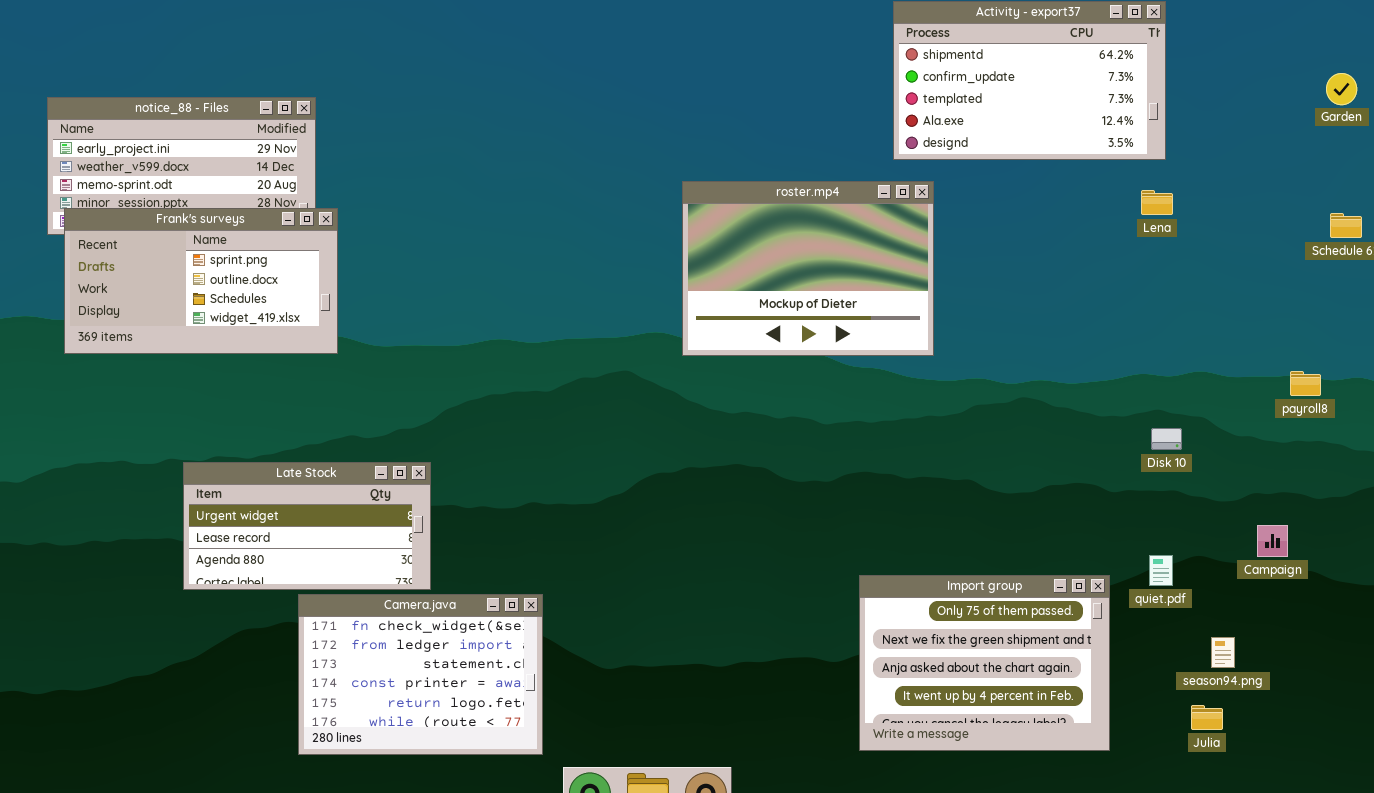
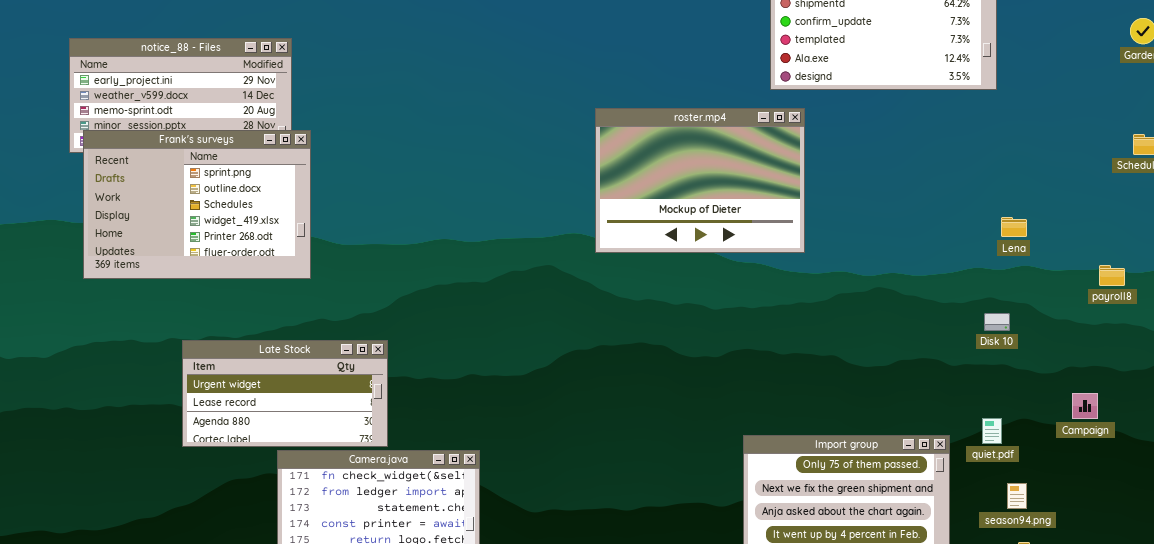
Lena: [1141,190,1173,215] -> [1001,217,1027,237], moved
Frank's surveys: [64,208,338,354] -> [83,130,311,279], resized
season94.png: [1211,637,1235,668] -> [1007,483,1027,509], moved

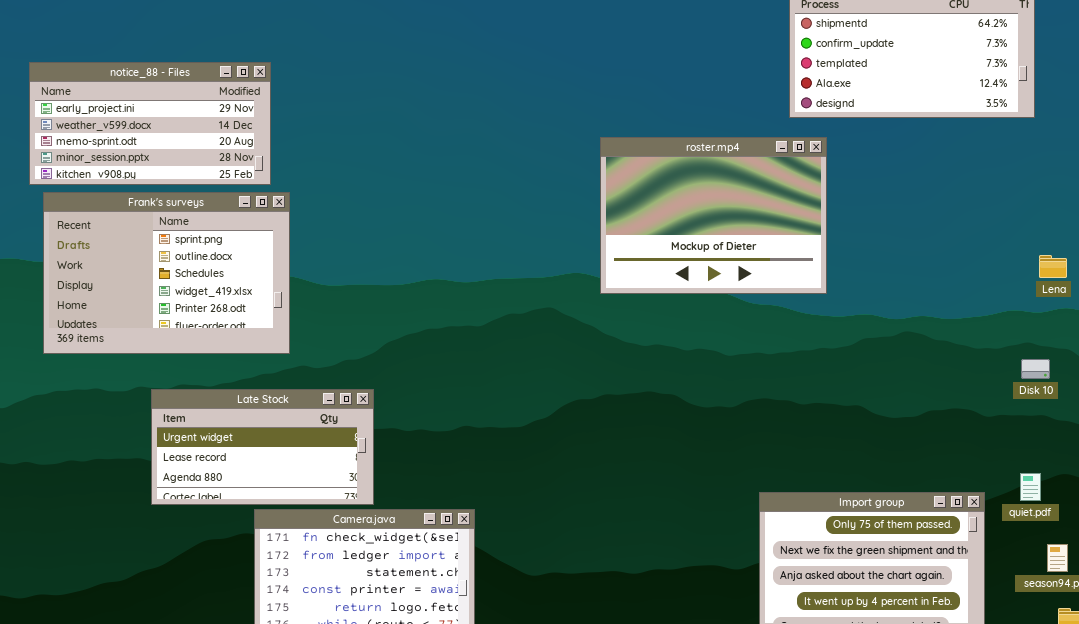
Frank's surveys: [83,130,311,279] -> [43,192,290,354], moved

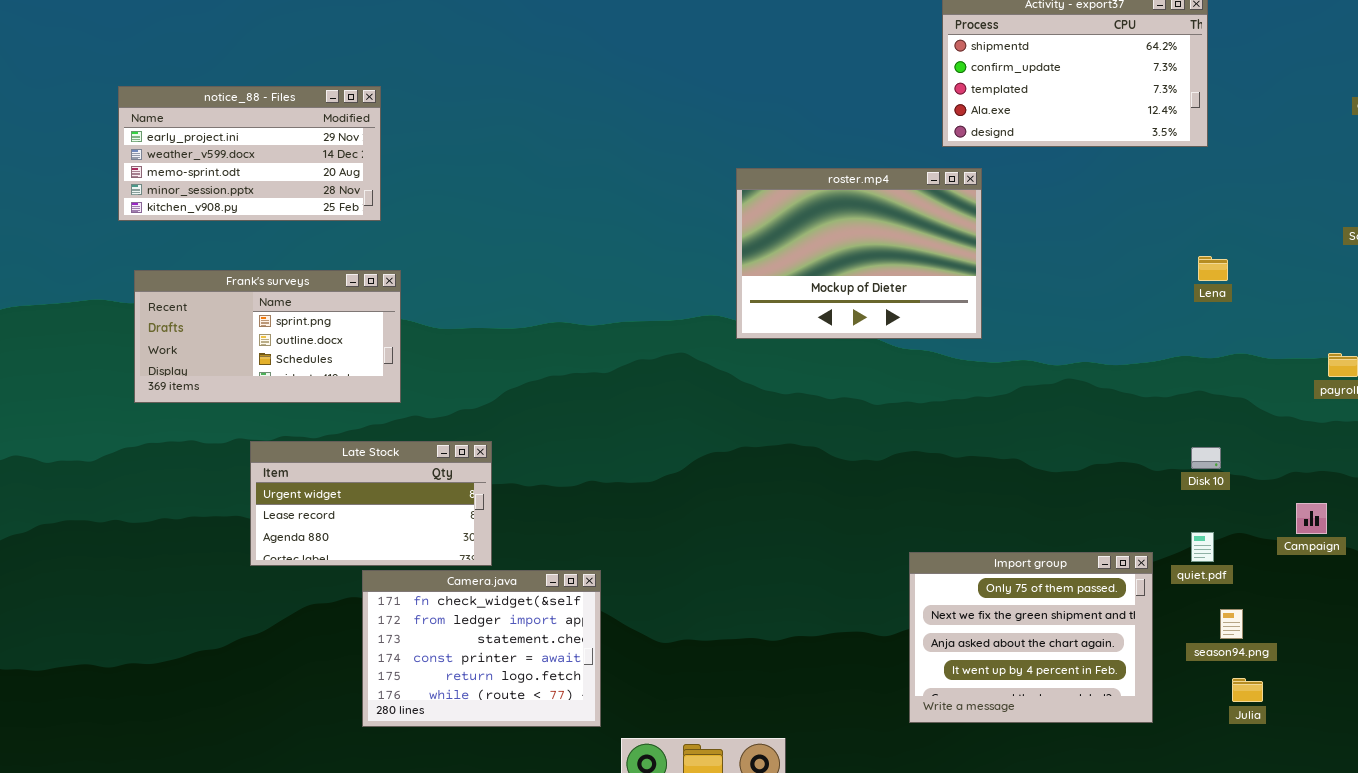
Frank's surveys: [43,192,290,354] -> [134,270,401,403], resized
Lena: [1039,255,1067,278] -> [1198,256,1228,281], moved
Disk 10: [1021,359,1050,379] -> [1191,447,1221,469], moved

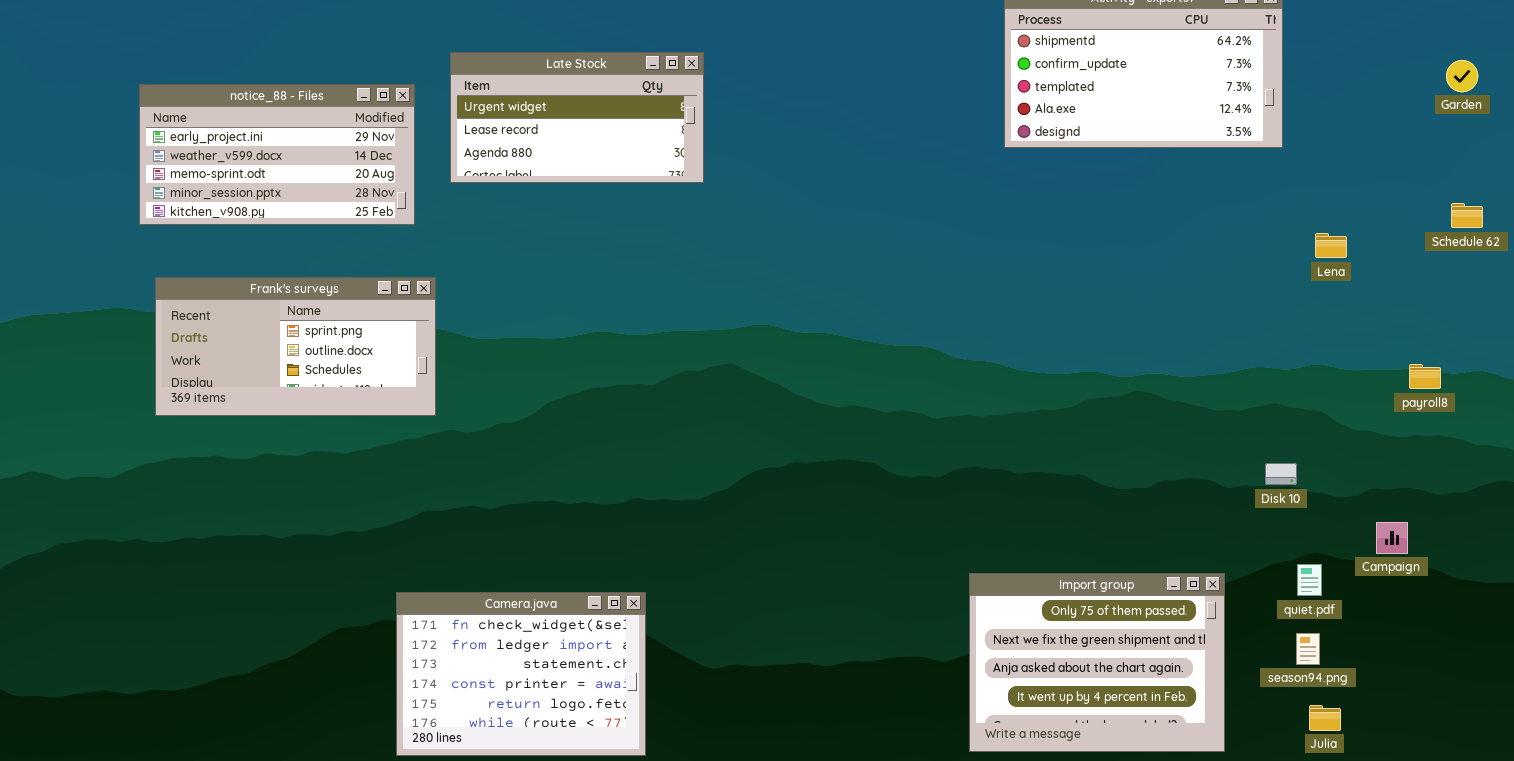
roster.mp4: [736,168,982,339] -> none, closed
Lena: [1198,256,1228,281] -> [1315,233,1347,258], moved
Late Stock: [250,441,492,566] -> [450,52,704,183], moved
quiet.pdf: [1191,532,1214,562] -> [1297,564,1322,596], moved

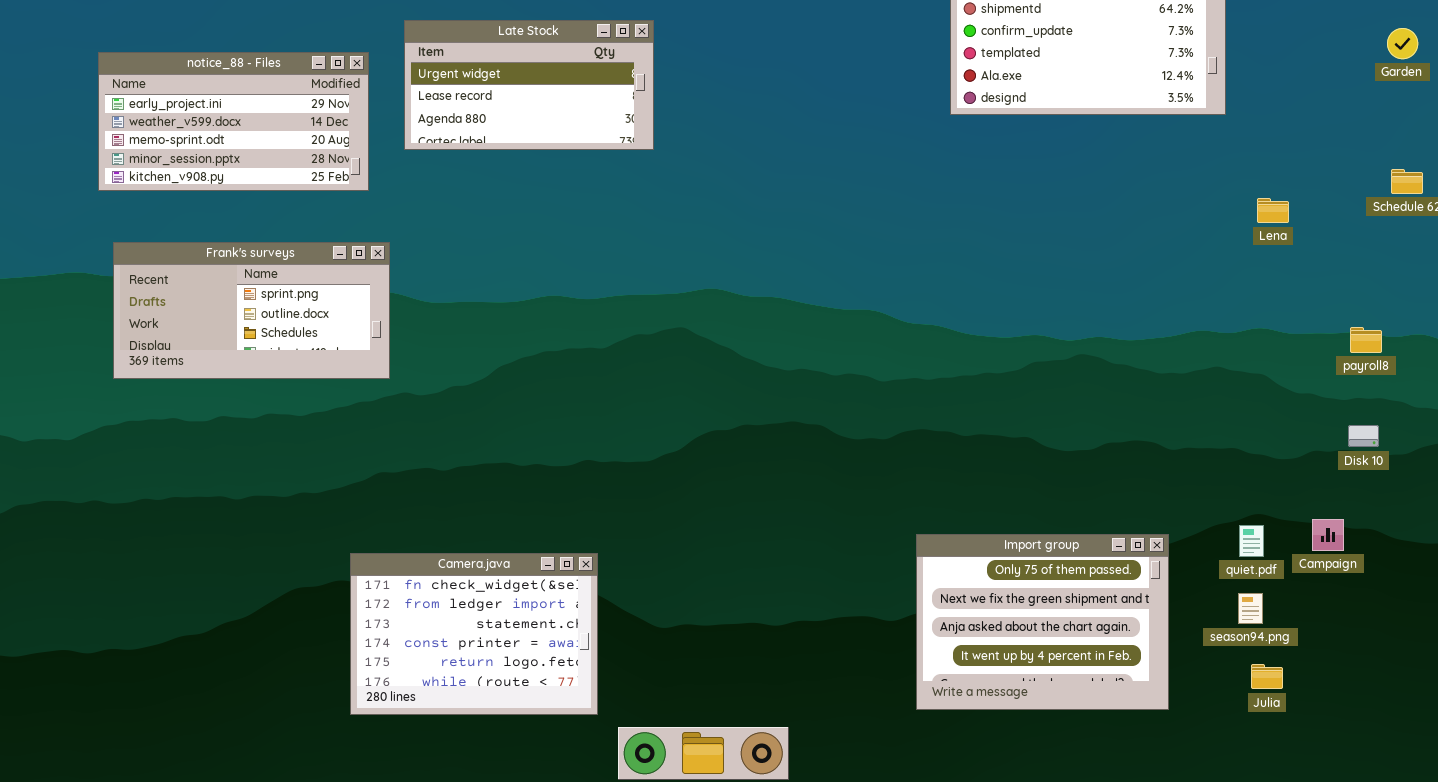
Disk 10: [1265,463,1297,485] -> [1348,425,1379,447], moved
Campaign: [1376,522,1408,554] -> [1312,519,1344,551], moved

